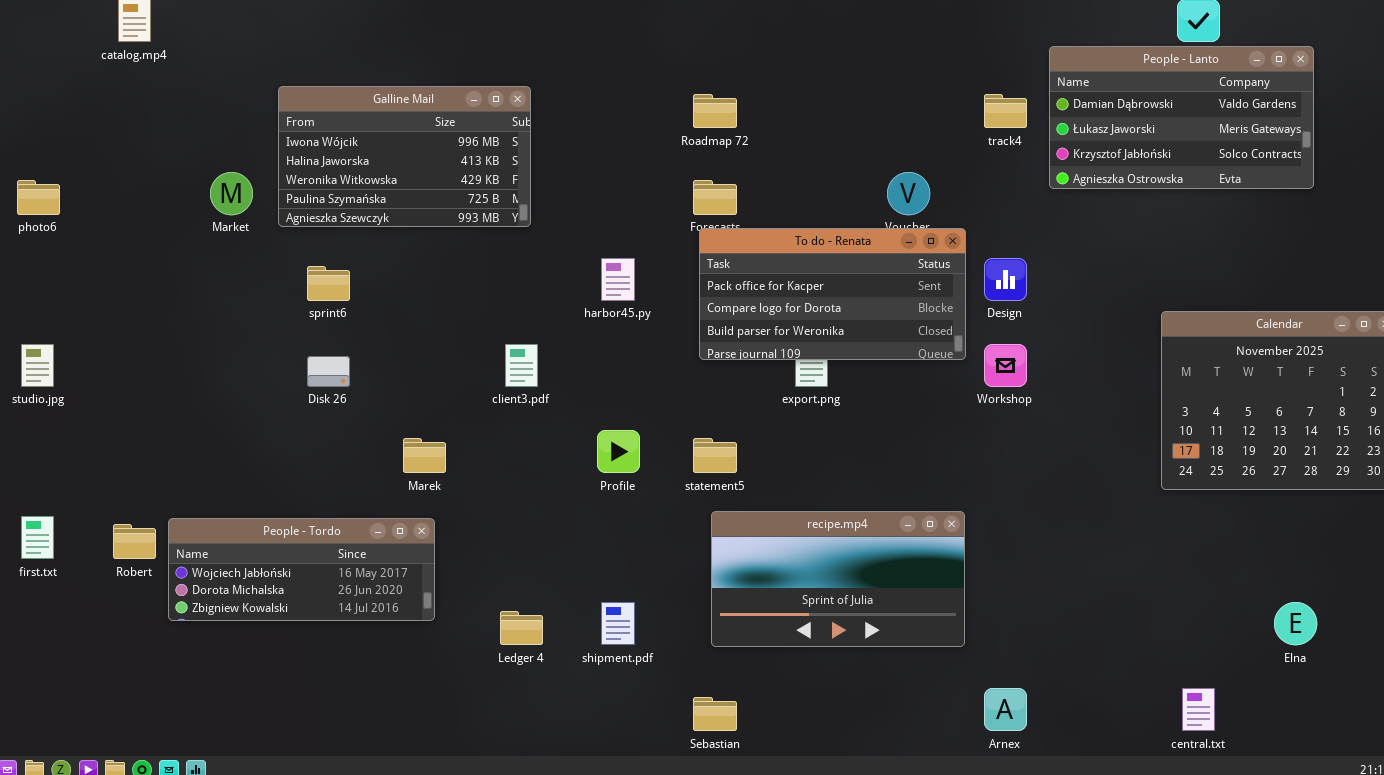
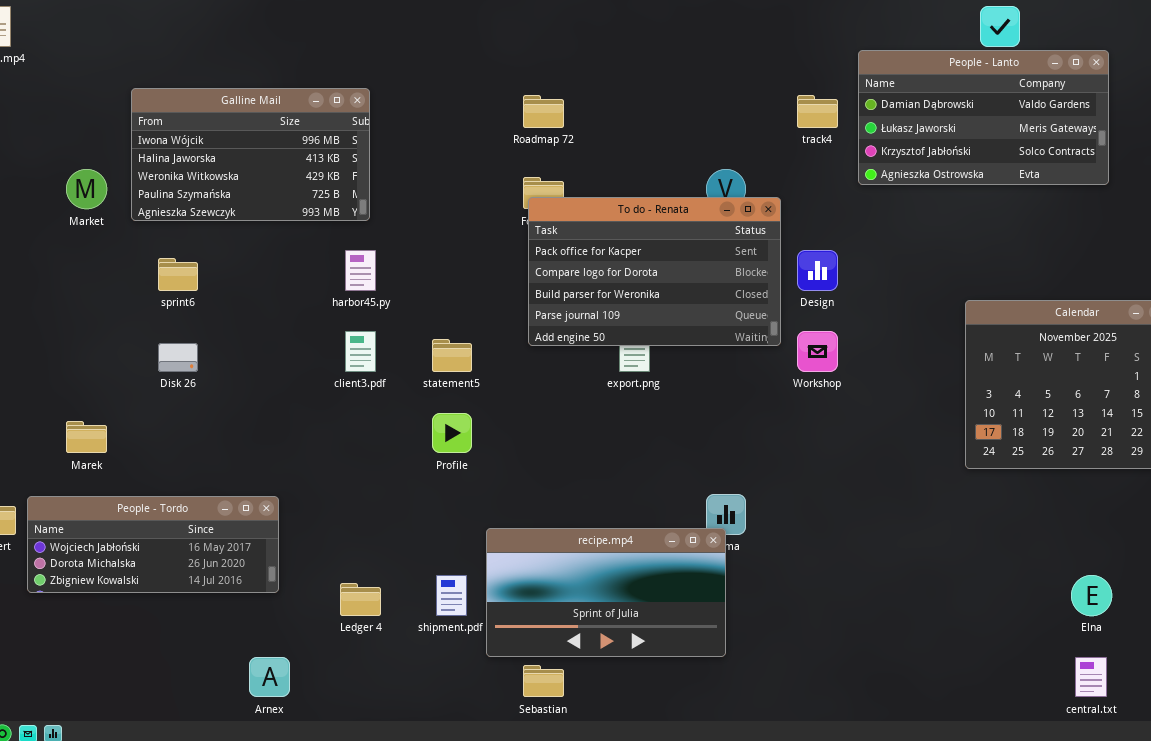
To do - Renata: [699,228,966,360] -> [528,197,781,346], resized
harbor45.py: [601,258,635,301] -> [345,250,376,291], moved
Marek: [403,438,446,473] -> [66,421,107,453], moved
statement5: [693,438,737,473] -> [432,339,472,372], moved
recipe.mp4: [711,511,965,647] -> [486,528,726,657], moved
Arnex: [984,688,1027,731] -> [249,657,290,697], moved
central.txt: [1182,688,1215,731] -> [1075,657,1107,697], moved

